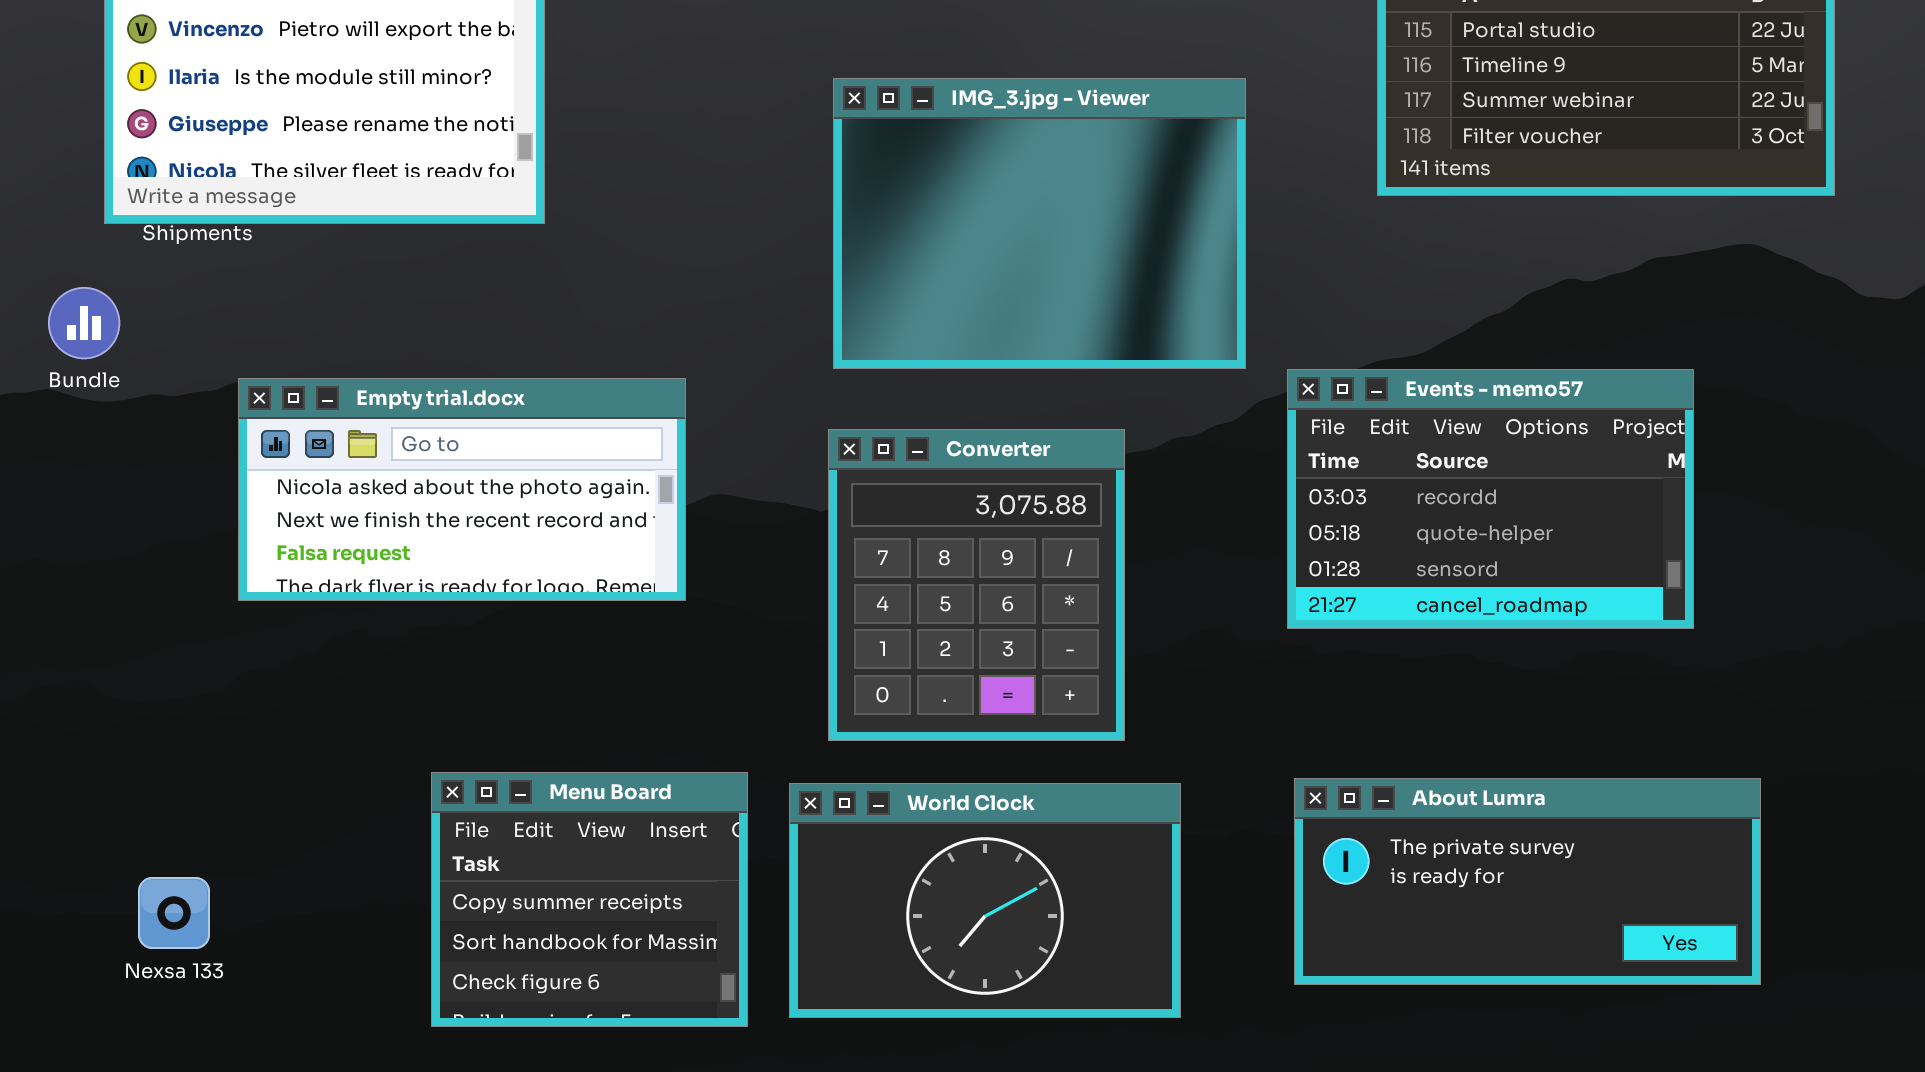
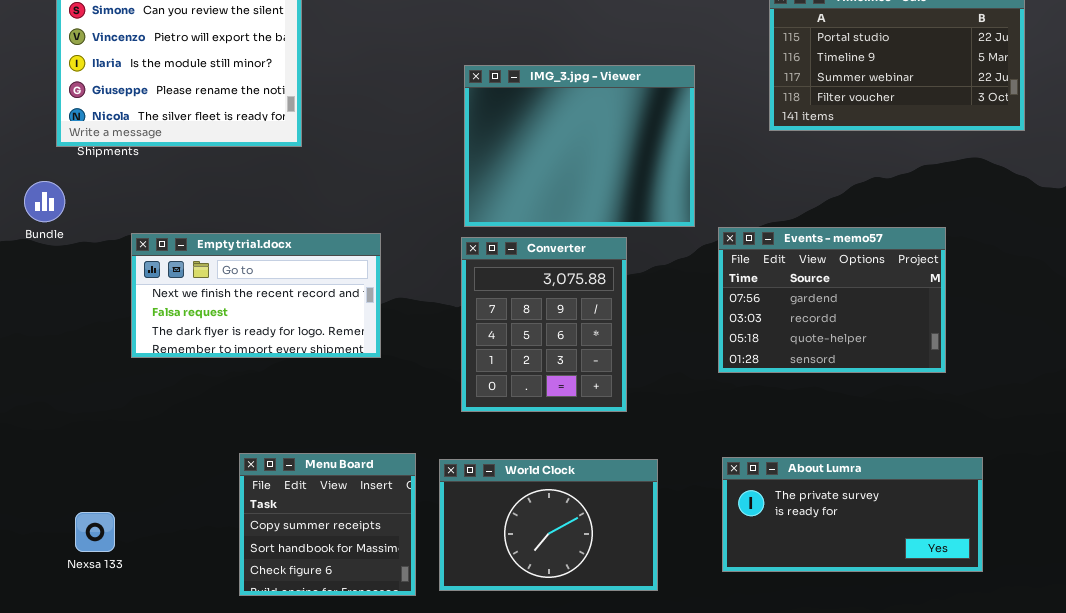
Events - memo57: [1287,369,1694,629] -> [718,227,946,373], scrolled up 1 row
Empty trial.docx: [238,378,686,601] -> [131,233,381,358], scrolled down 1 row
Converter: [828,429,1125,741] -> [461,237,627,412], moved

